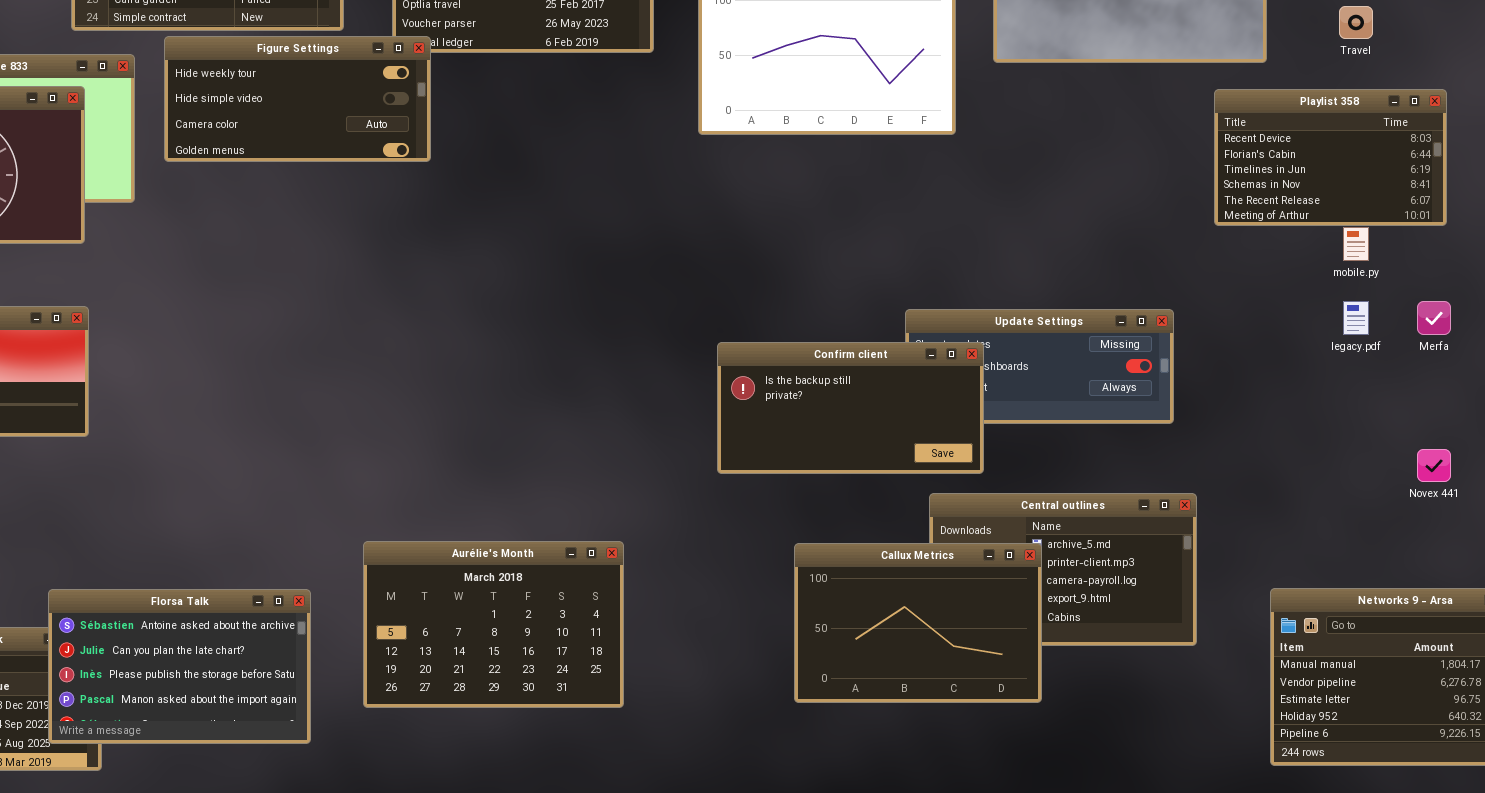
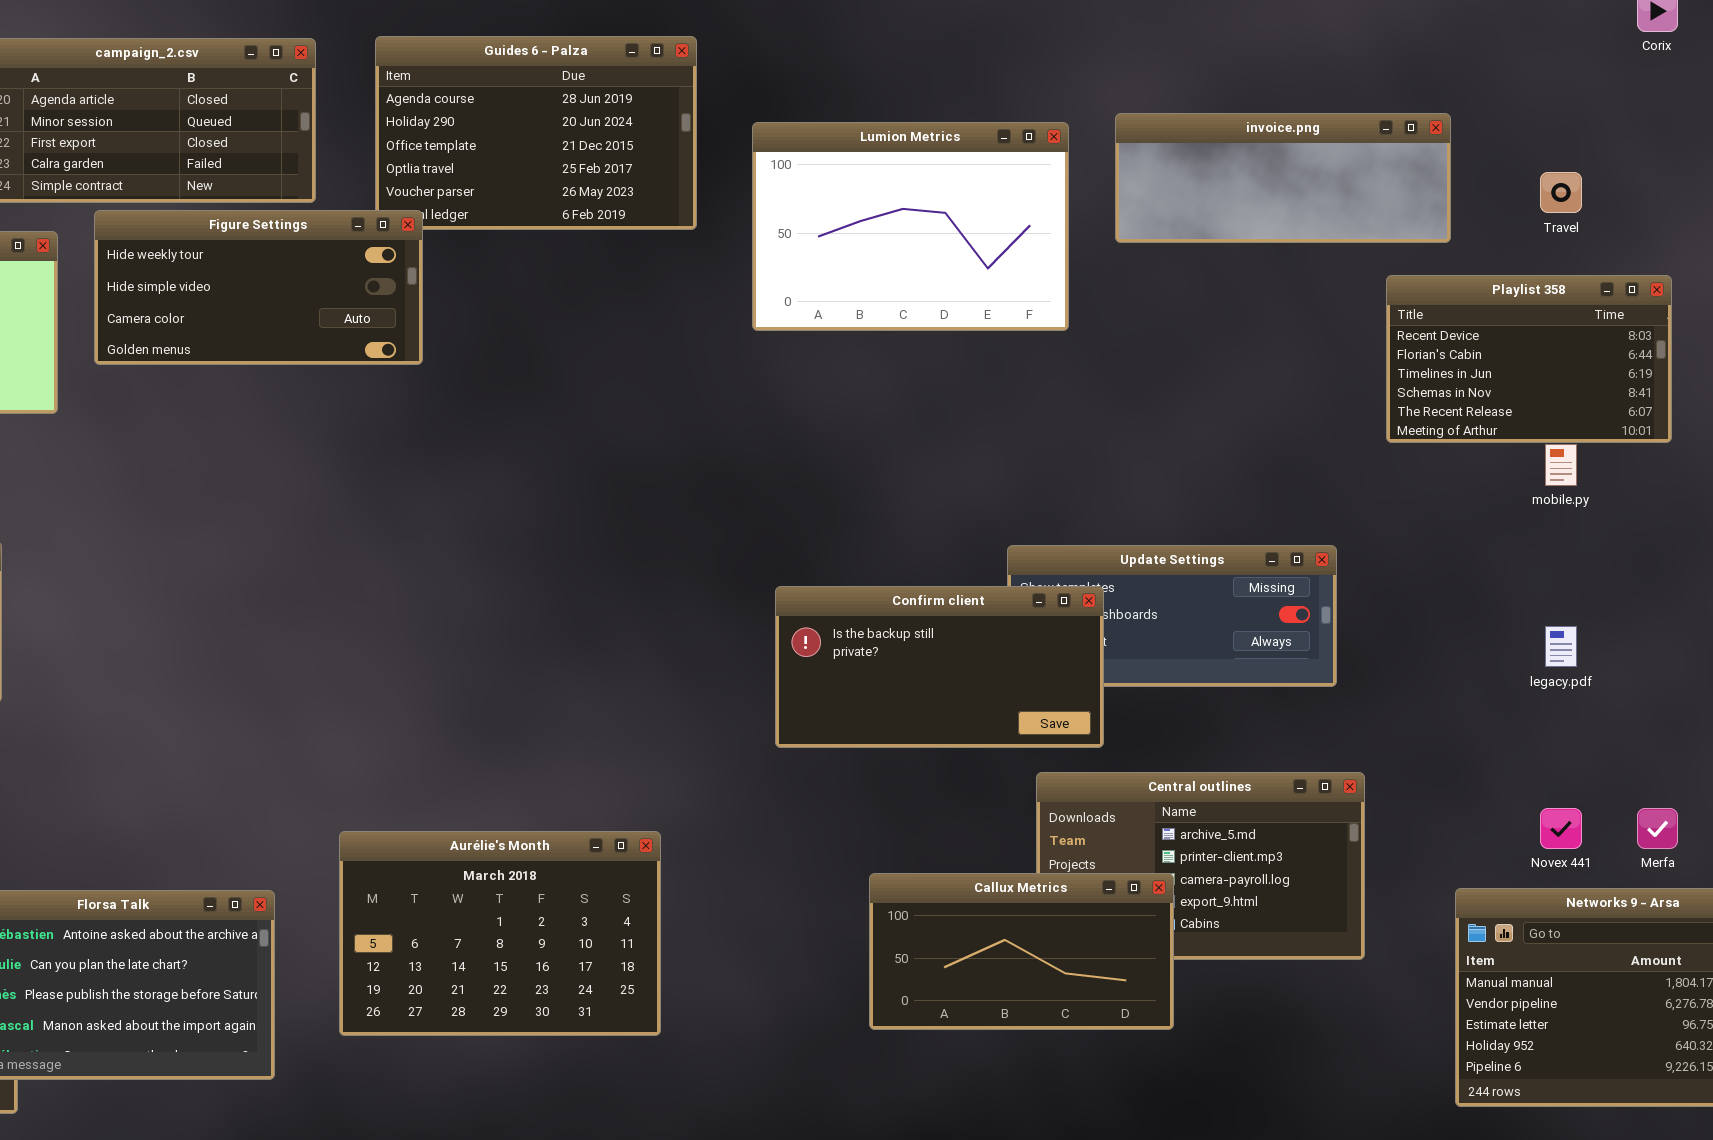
legacy.pdf: [1343,301,1369,335] -> [1545,626,1577,667], moved
Merfa: [1417,301,1451,335] -> [1637,808,1678,849], moved
Novex 441: [1417,449,1451,482] -> [1540,808,1582,849], moved
Callux Metrics: [794,543,1042,703] -> [869,873,1174,1030], resized

